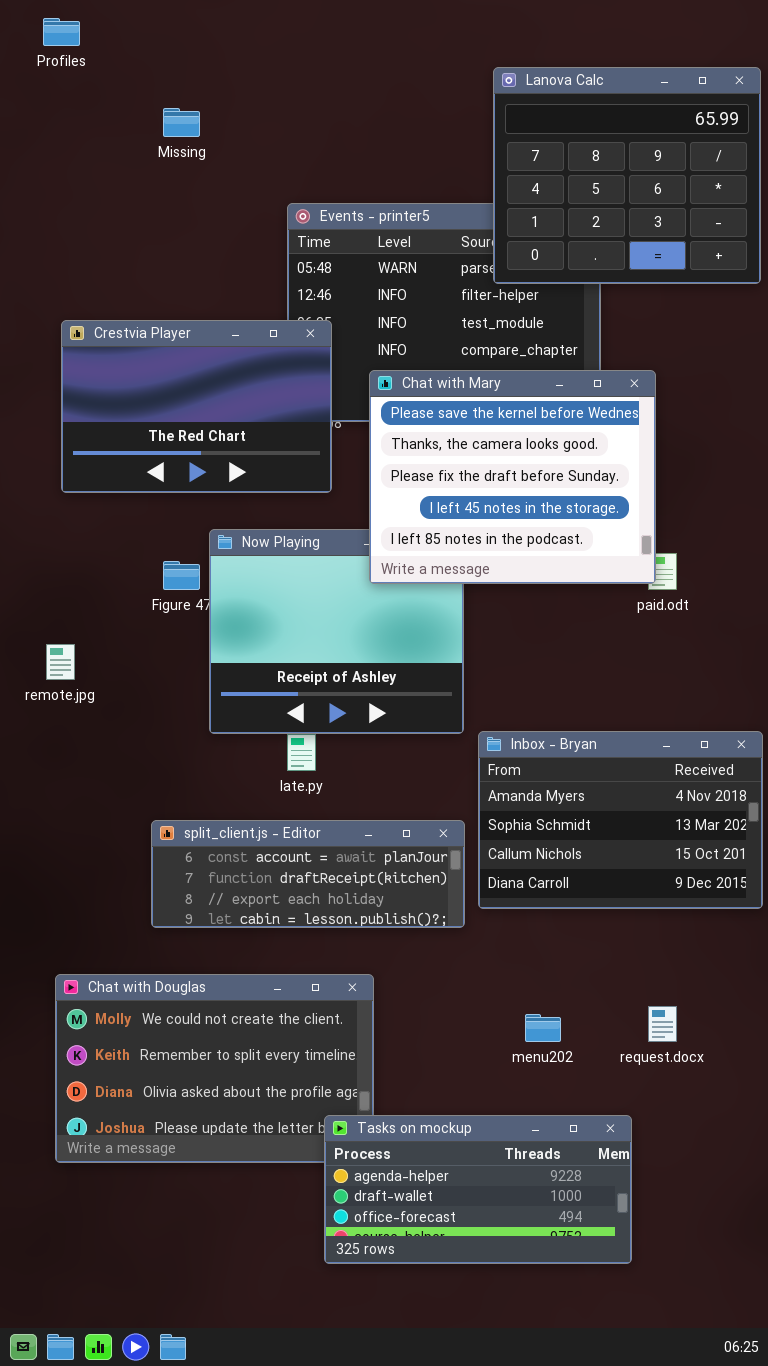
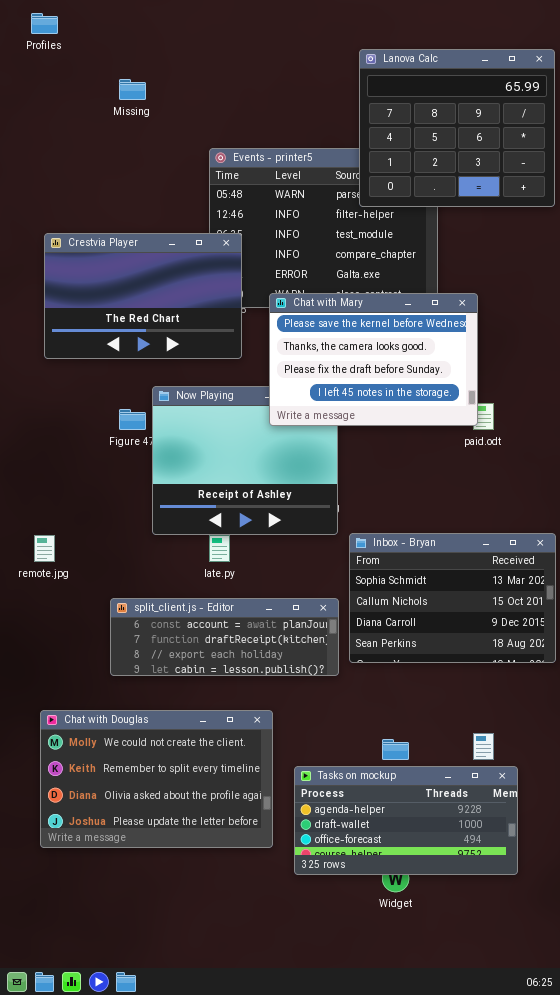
Chat with Mary: [369,370,656,584] -> [269,293,478,426], resized
remote.jpg: [46,644,75,680] -> [34,535,55,562], moved
Inbox - Bryan: [478,731,763,909] -> [349,533,556,663], scrolled down 1 row
Tasks on mockup: [324,1115,632,1264] -> [294,766,518,875], moved

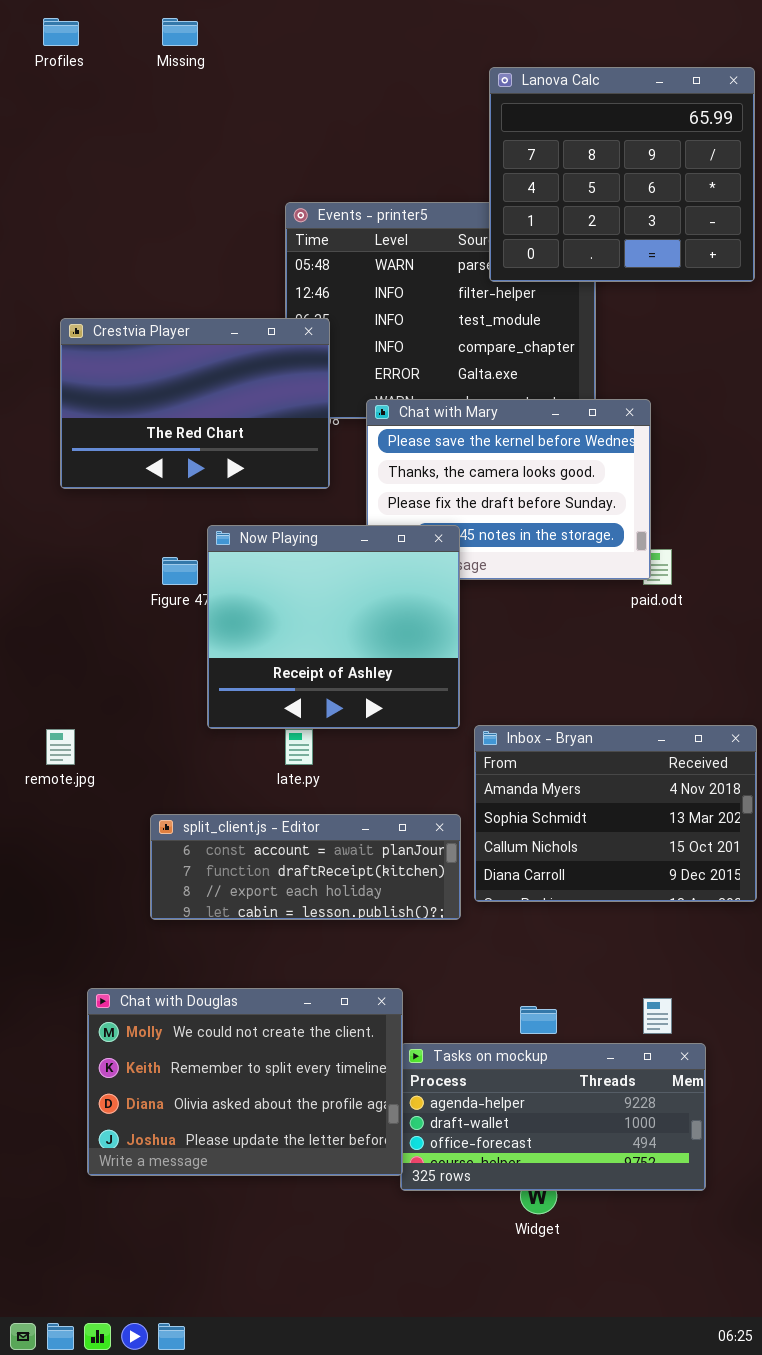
Missing: [119,79,146,100] -> [162,18,198,46], moved
Now Playing: [152,386,338,535] -> [207,525,460,729], raised
Inbox - Bryan: [349,533,556,663] -> [474,725,757,902], scrolled up 1 row
Chat with Douglas: [40,710,273,848] -> [87,988,403,1176], moved

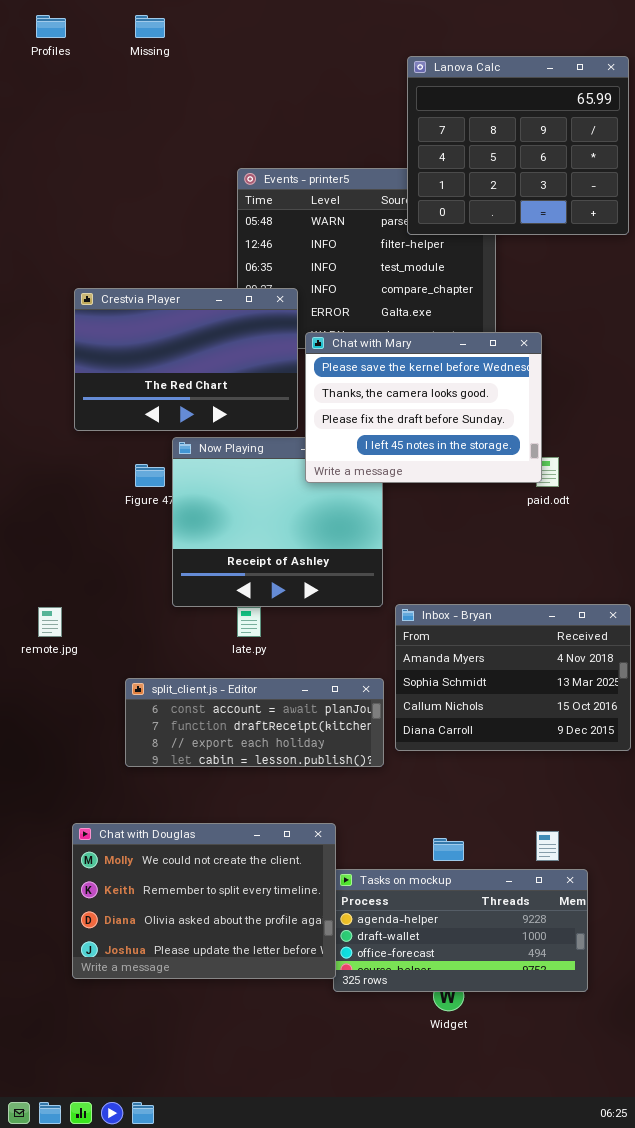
Crestvia Player: [60,318,330,489] -> [74,288,298,431], moved
Chat with Mary: [366,399,651,580] -> [305,332,542,483], raised

